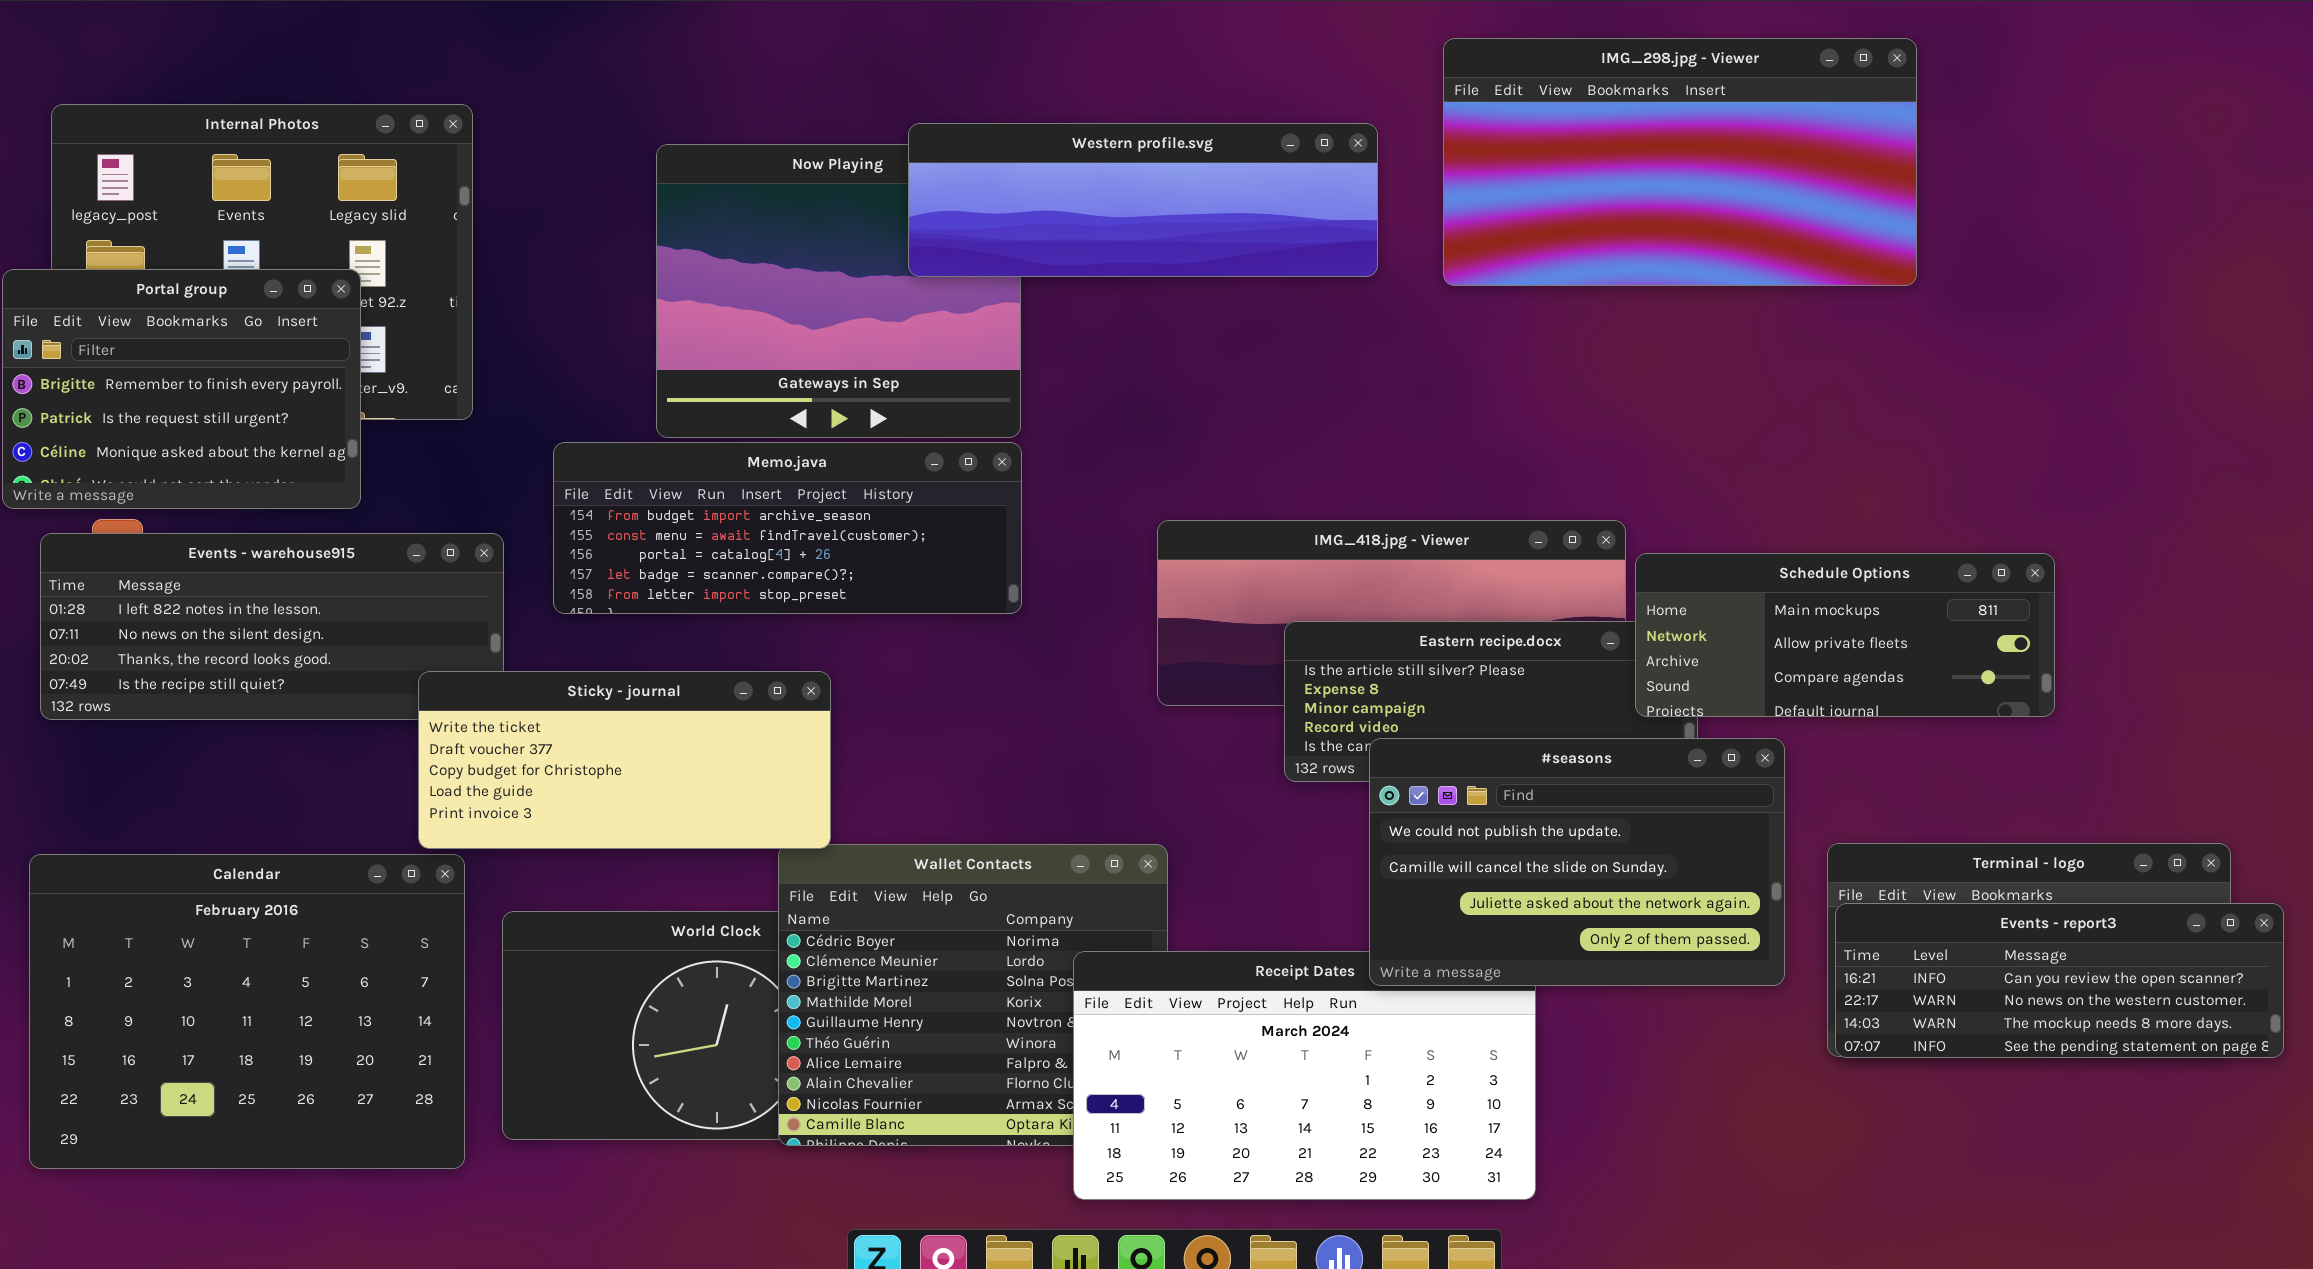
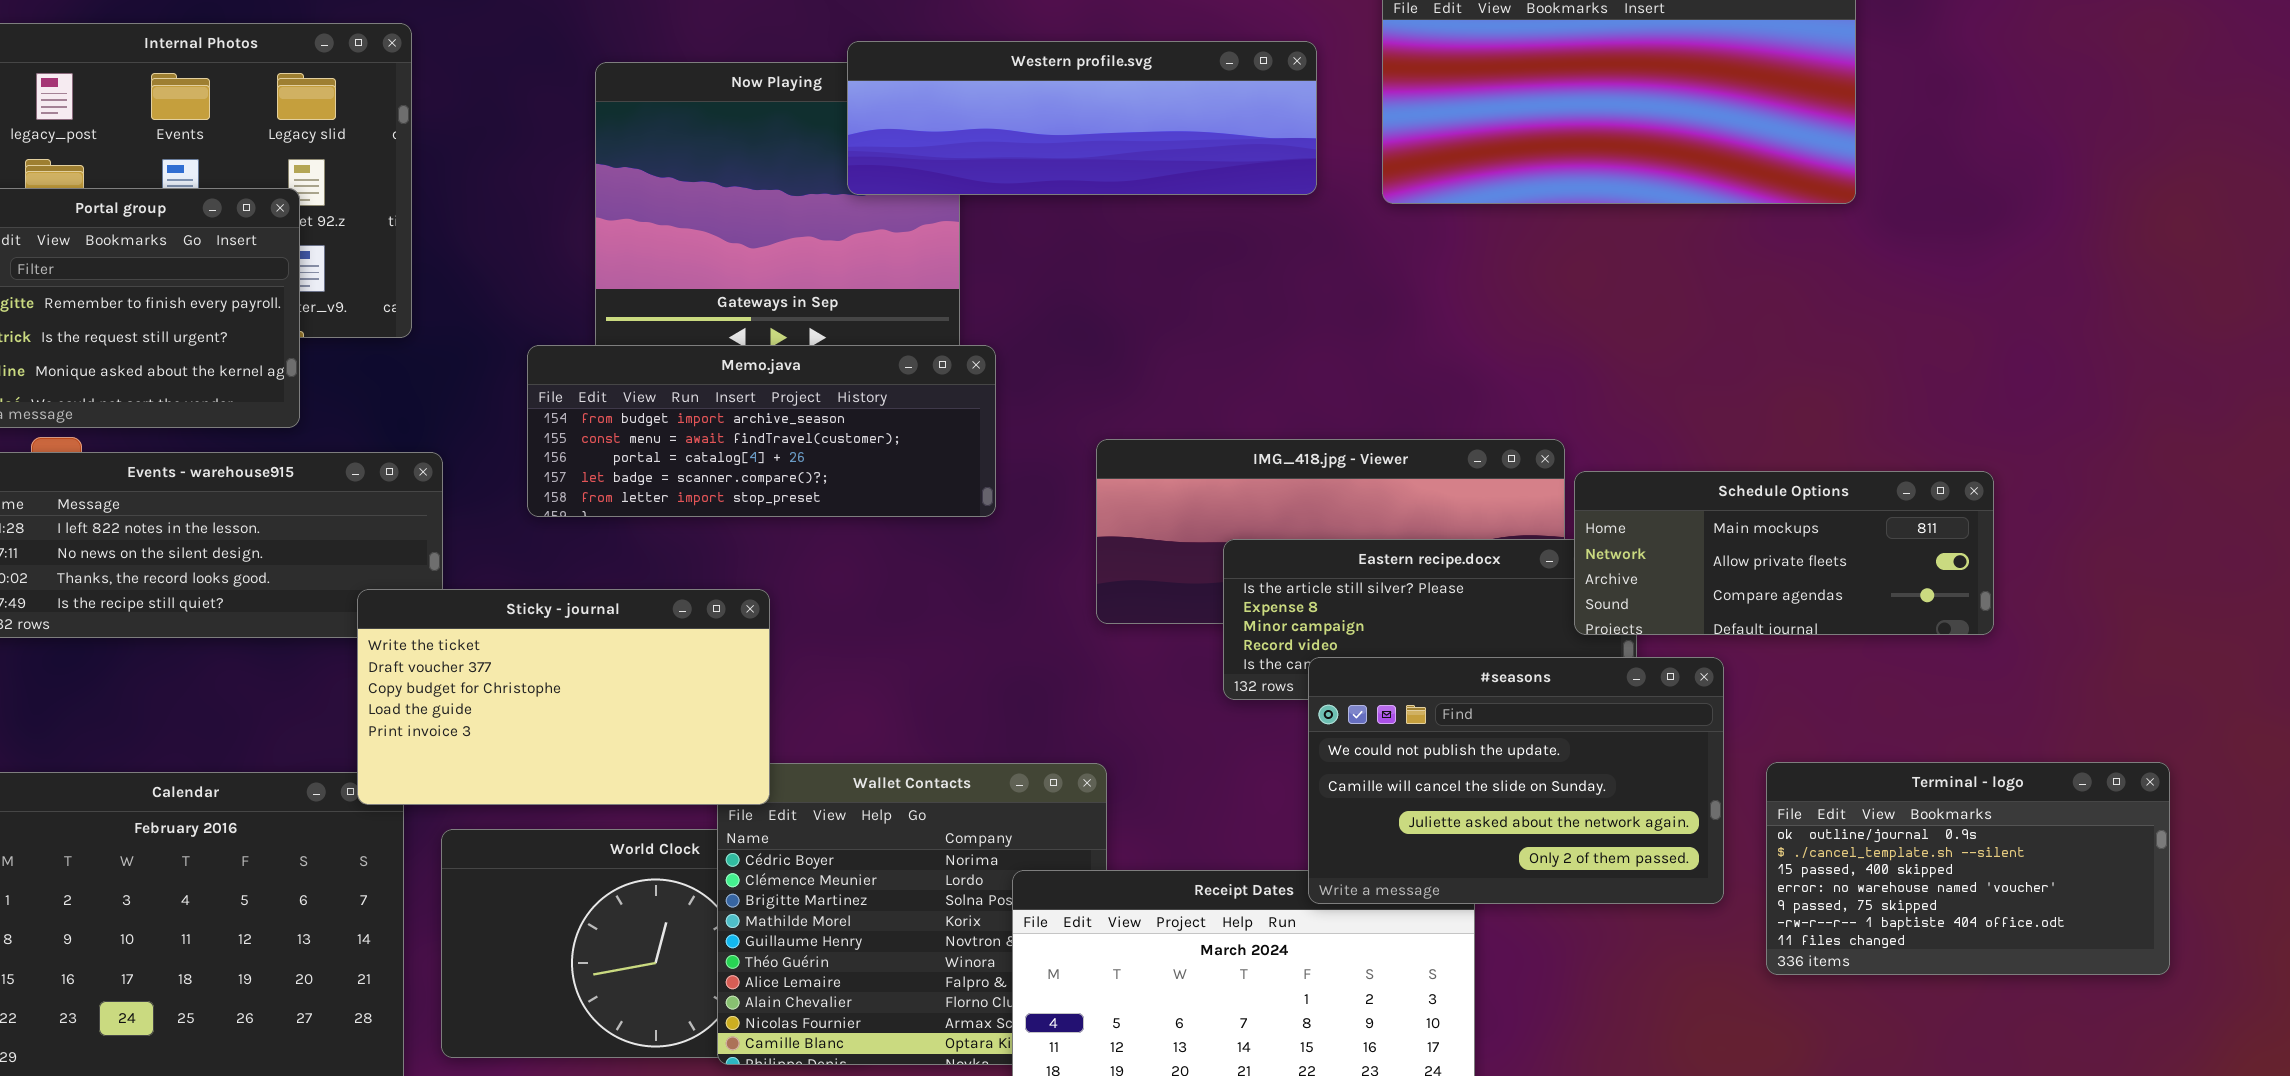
Memo.java: [553,442,1022,614] -> [527,345,996,517], moved
Sticky - journal: [418,671,831,849] -> [357,589,770,805], resized
Events - report3: [1835,903,2284,1058] -> none, closed

